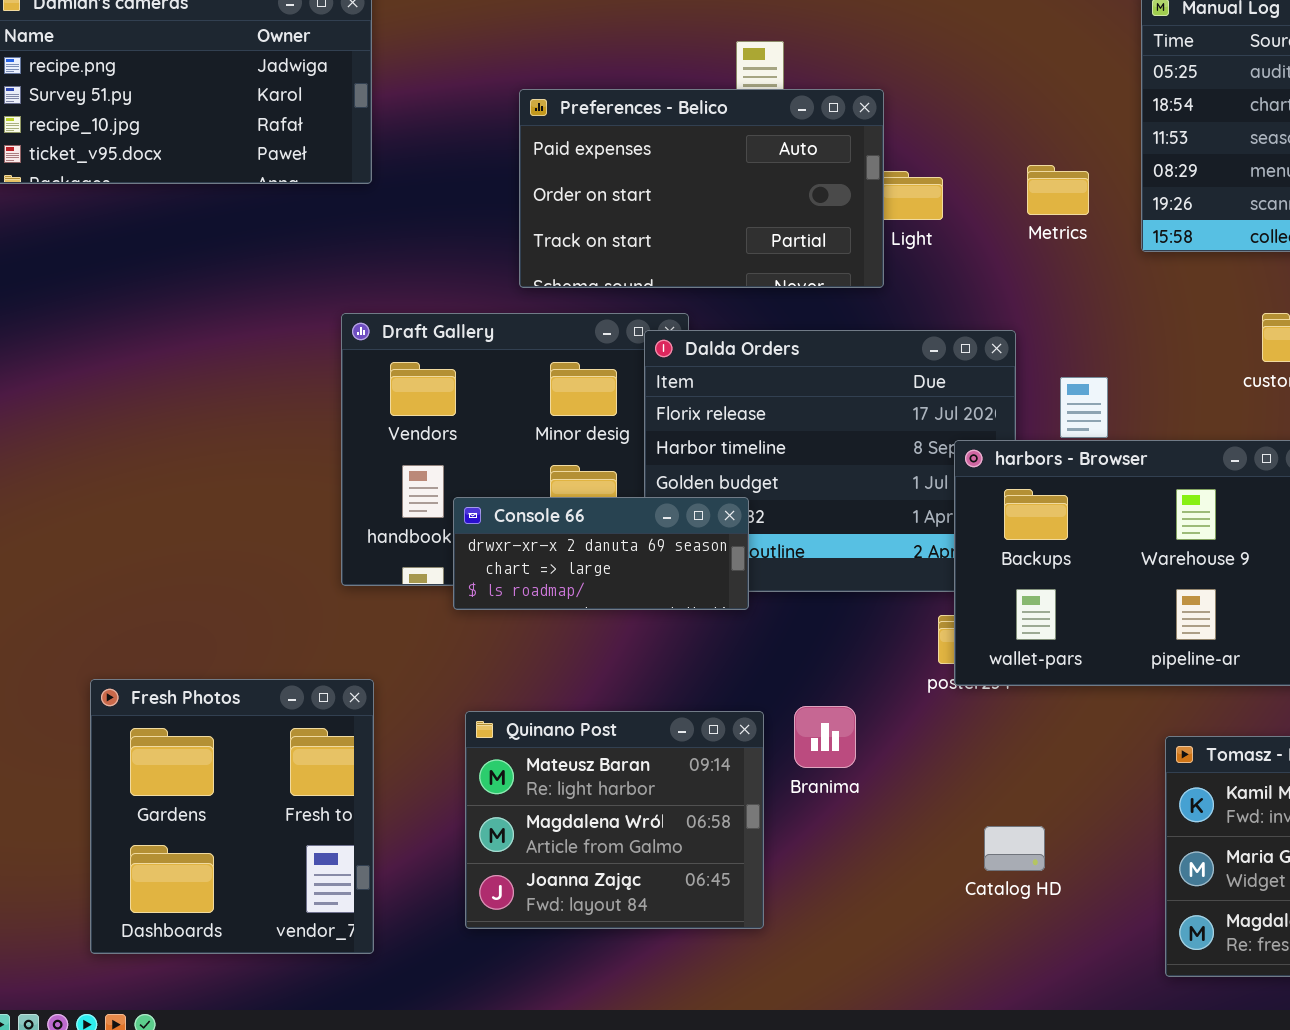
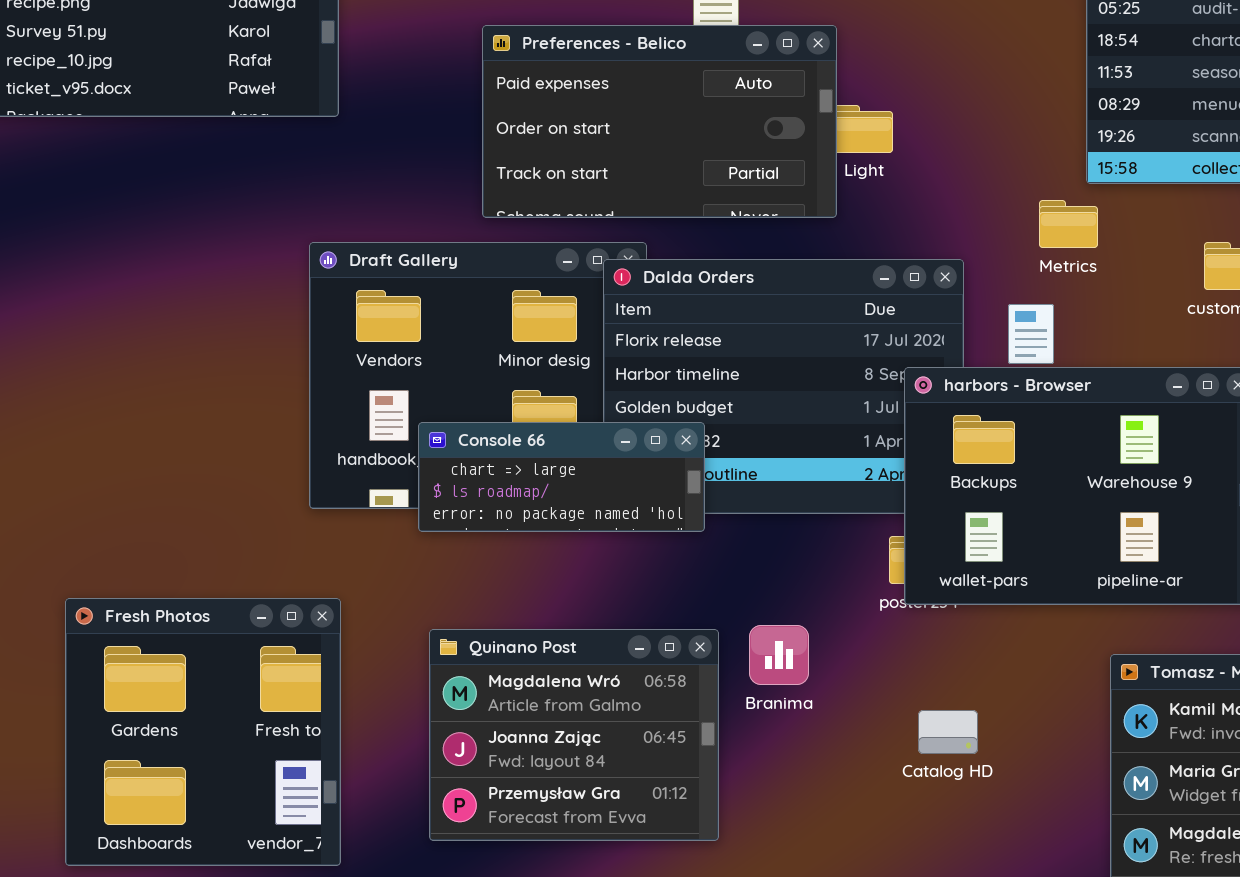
Metrics: [1027,165,1089,215] -> [1039,200,1098,248], moved
Console 66: [453,497,749,610] -> [418,422,705,532], scrolled down 1 row
Quinano Post: [465,711,764,929] -> [429,629,719,841], scrolled down 1 row
Catalog HD: [984,826,1045,871] -> [918,710,978,754], moved

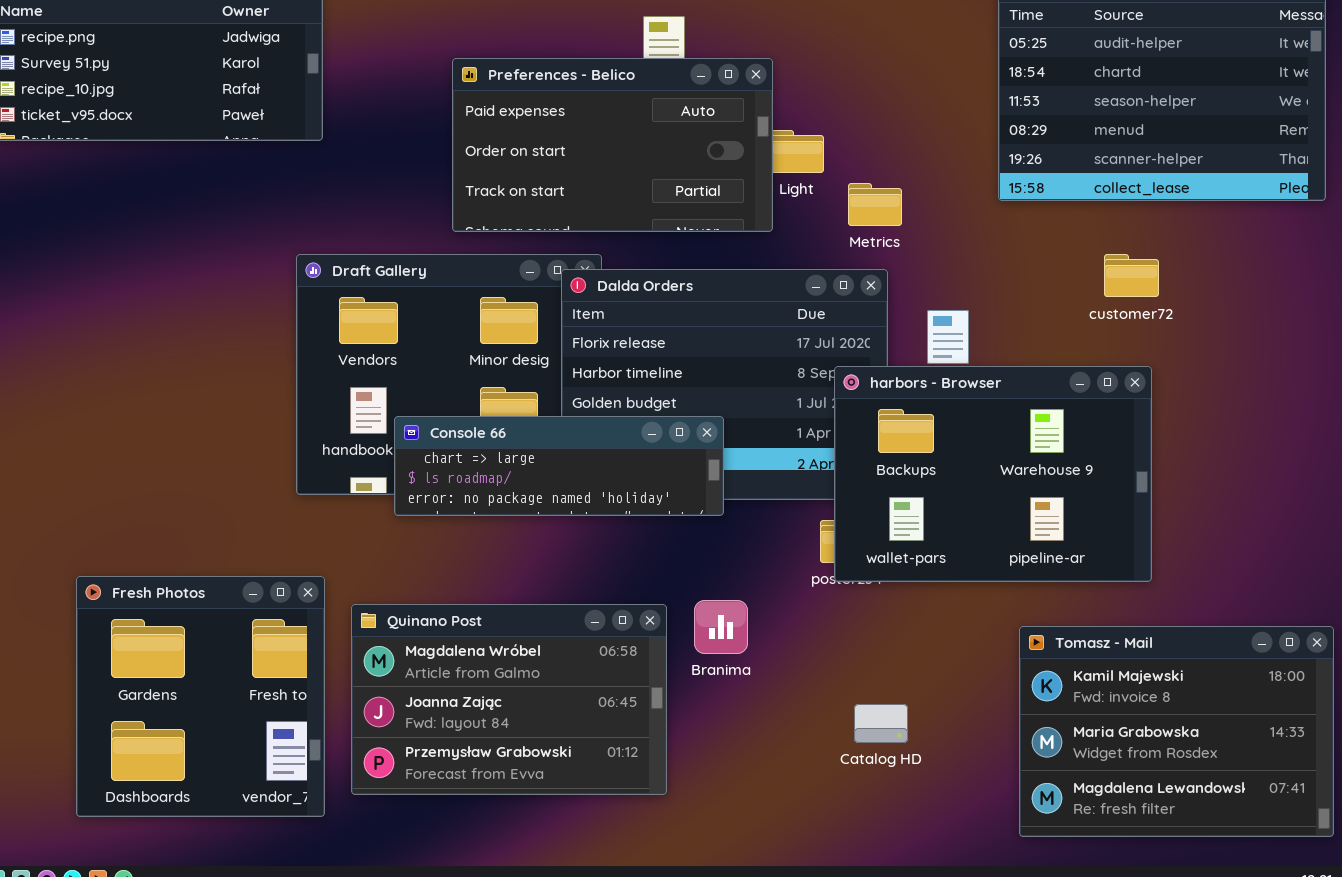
Metrics: [1039,200,1098,248] -> [848,183,902,226], moved
Console 66: [418,422,705,532] -> [394,416,724,516], resized
Quinano Post: [429,629,719,841] -> [351,604,667,795], resized
Catalog HD: [918,710,978,754] -> [854,704,908,743], moved

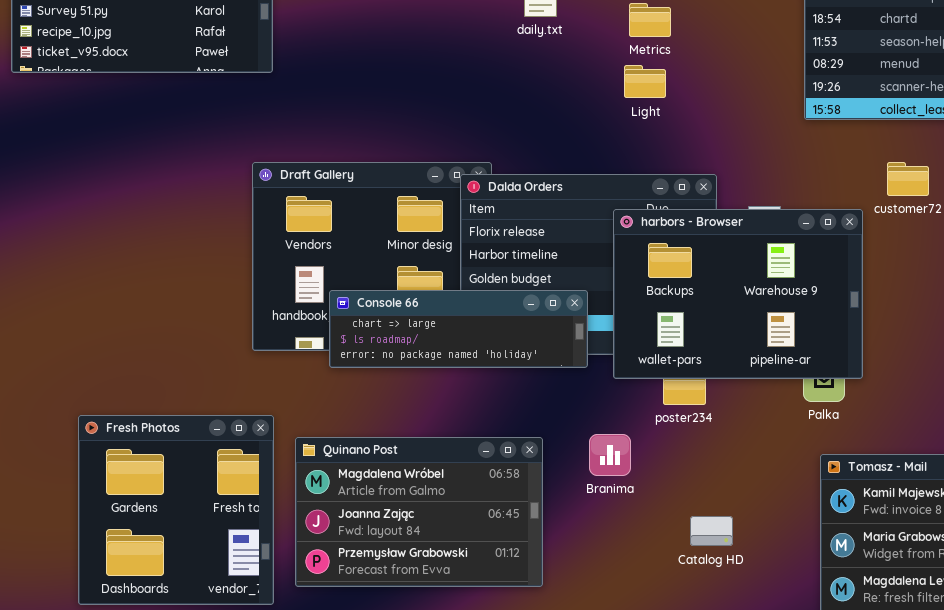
Preferences - Belico: [452,58,773,232] -> none, closed
Metrics: [848,183,902,226] -> [629,3,671,37], moved
harbors - Browser: [834,366,1152,582] -> [613,209,863,379], moved
Branima: [694,600,748,654] -> [589,434,631,476], moved

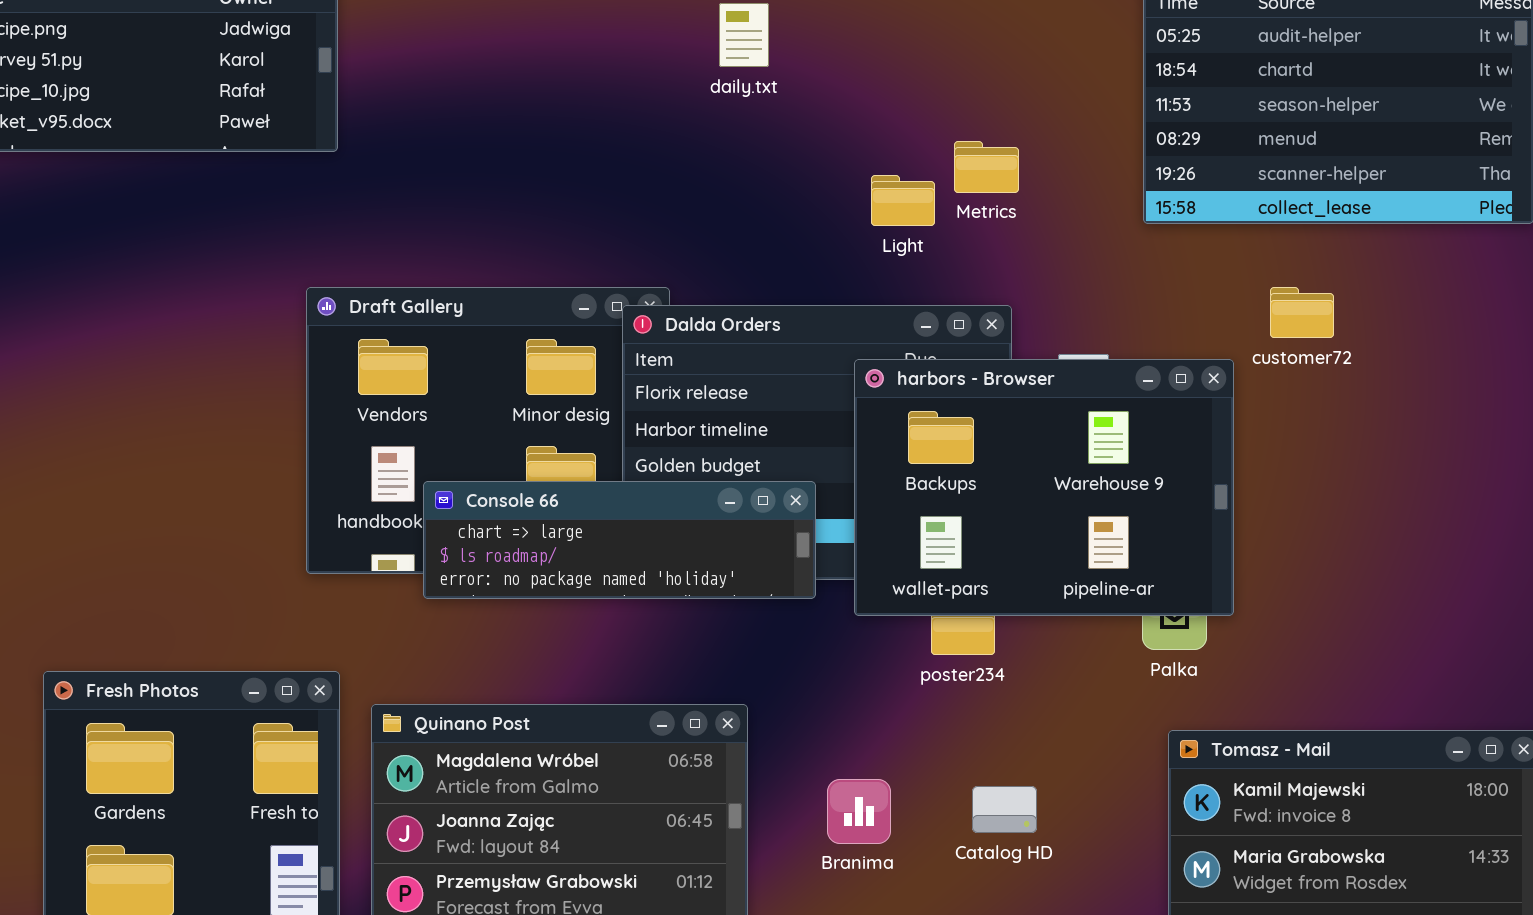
Metrics: [629,3,671,37] -> [954,141,1019,193], moved
Light: [624,65,666,98] -> [871,175,935,226], moved
Branima: [589,434,631,476] -> [827,779,891,844], moved
Catalog HD: [690,516,733,546] -> [972,786,1037,833], moved

